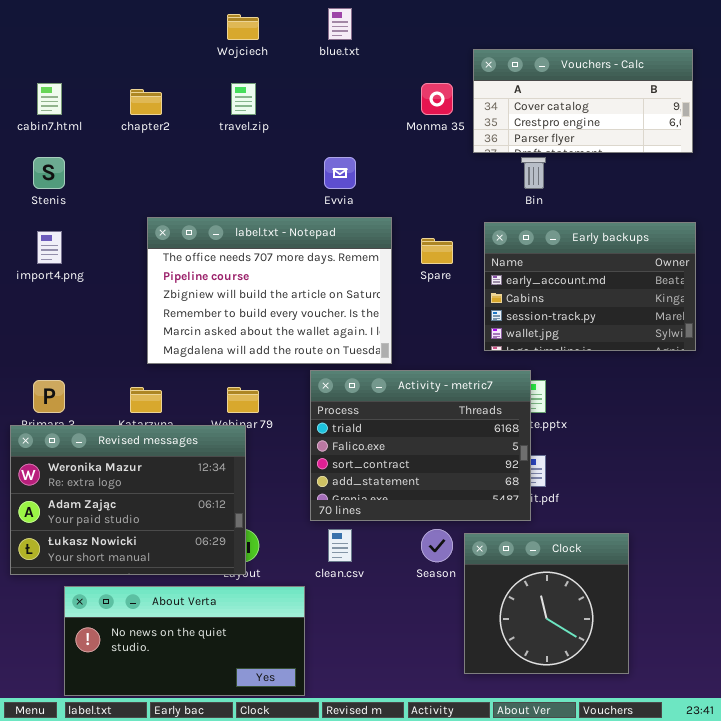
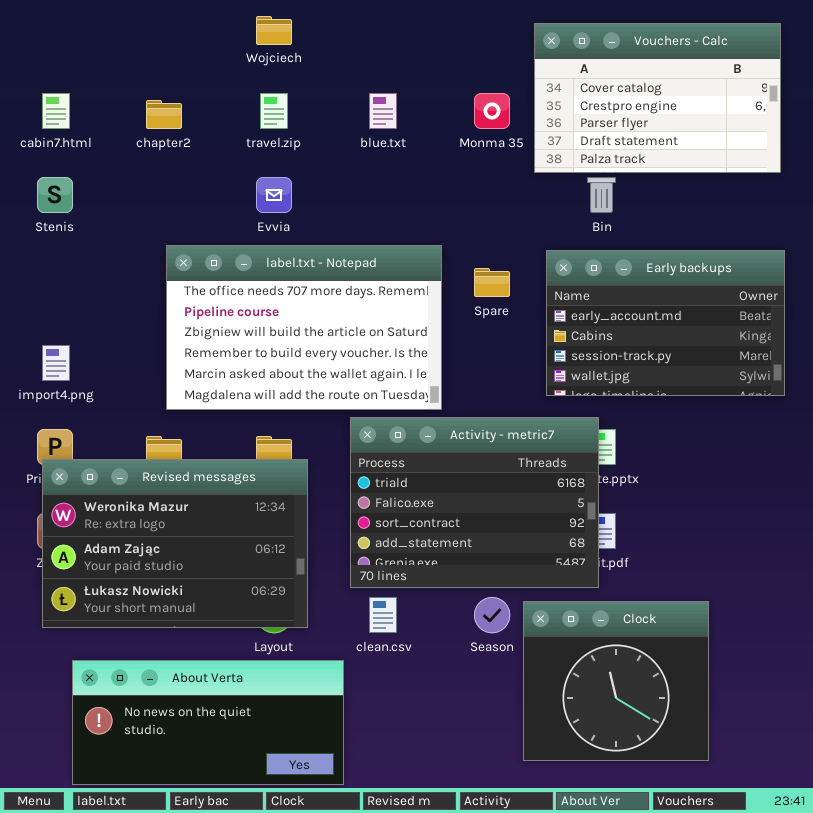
blue.txt: [328,8,352,40] -> [369,93,397,129], moved
Vouchers - Calc: [473,49,693,153] -> [534,23,781,173], resized
Evvia: [324,157,356,189] -> [256,177,292,213], moved
import4.png: [37,231,62,264] -> [42,345,70,381], moved
Revised messages: [10,425,246,575] -> [42,459,308,628], moved

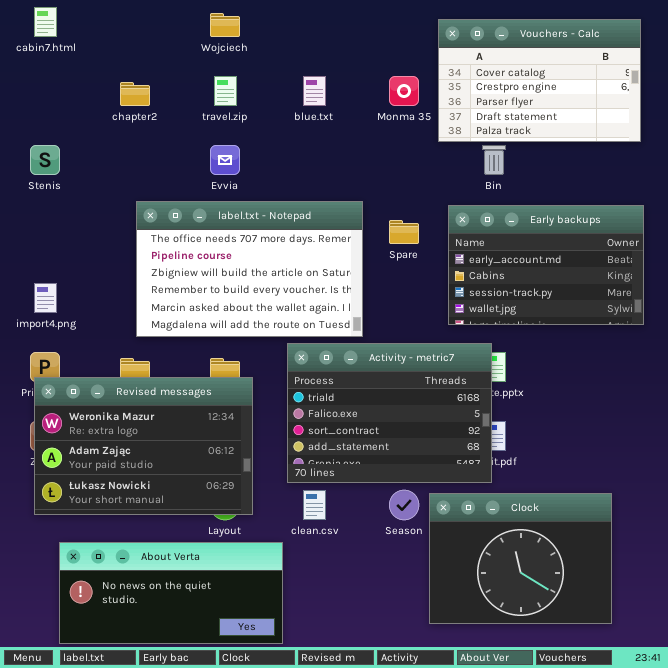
cabin7.html: [42,93,70,129] -> [34,7,57,37], moved
Clock: [523,601,709,761] -> [429,493,612,624], resized

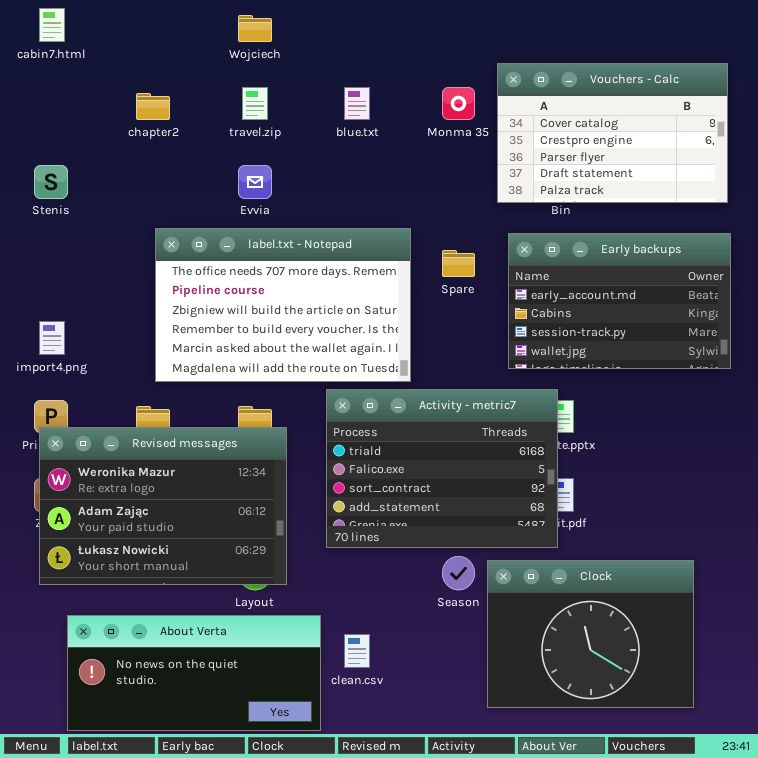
Vouchers - Calc: [438,19,641,142] -> [497,63,728,203], moved
clean.csv: [303,490,326,520] -> [344,634,370,668], moved

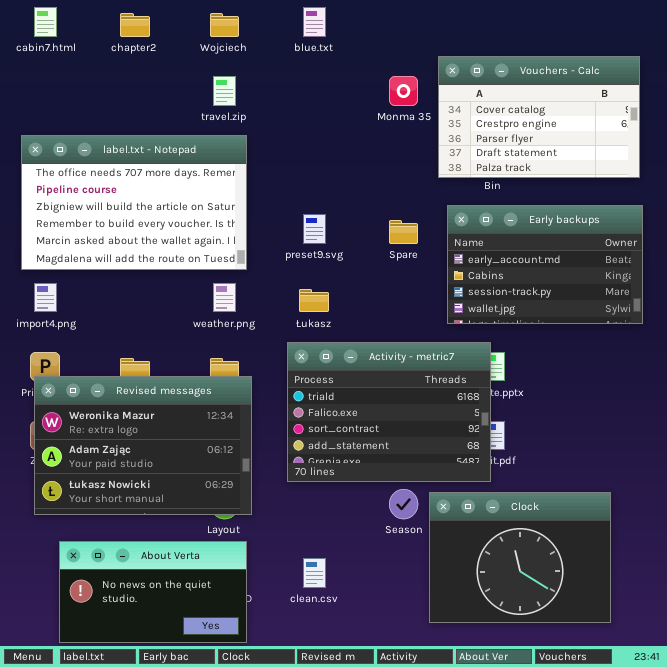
blue.txt: [344,87,370,120] -> [303,7,326,37], moved
chapter2: [136,93,170,120] -> [120,13,150,37], moved
label.txt - Notepad: [155,228,411,382] -> [21,135,247,270], moved
About Verta: [67,615,321,731] -> [59,541,247,643], resized

